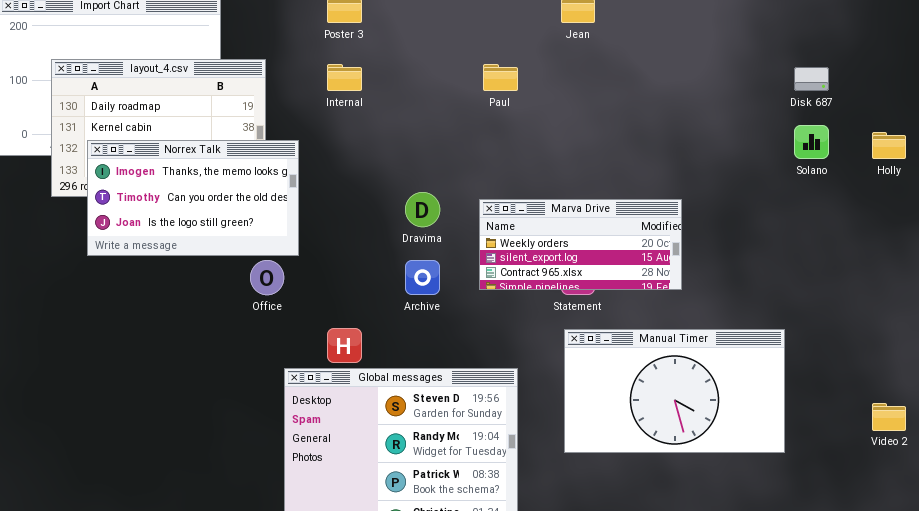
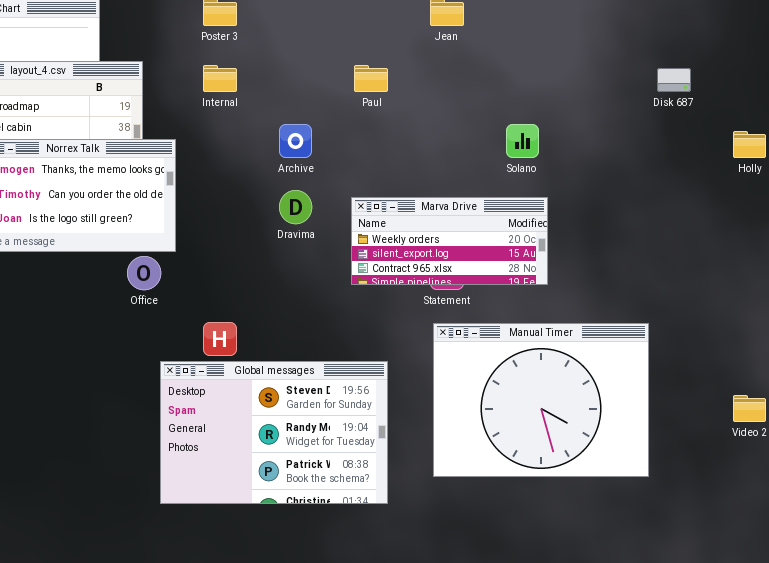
Solano: [794,125,829,159] -> [506,124,539,158], moved
Archive: [405,260,440,295] -> [279,124,312,158], moved
Manual Timer: [564,329,785,453] -> [433,323,649,477], resized

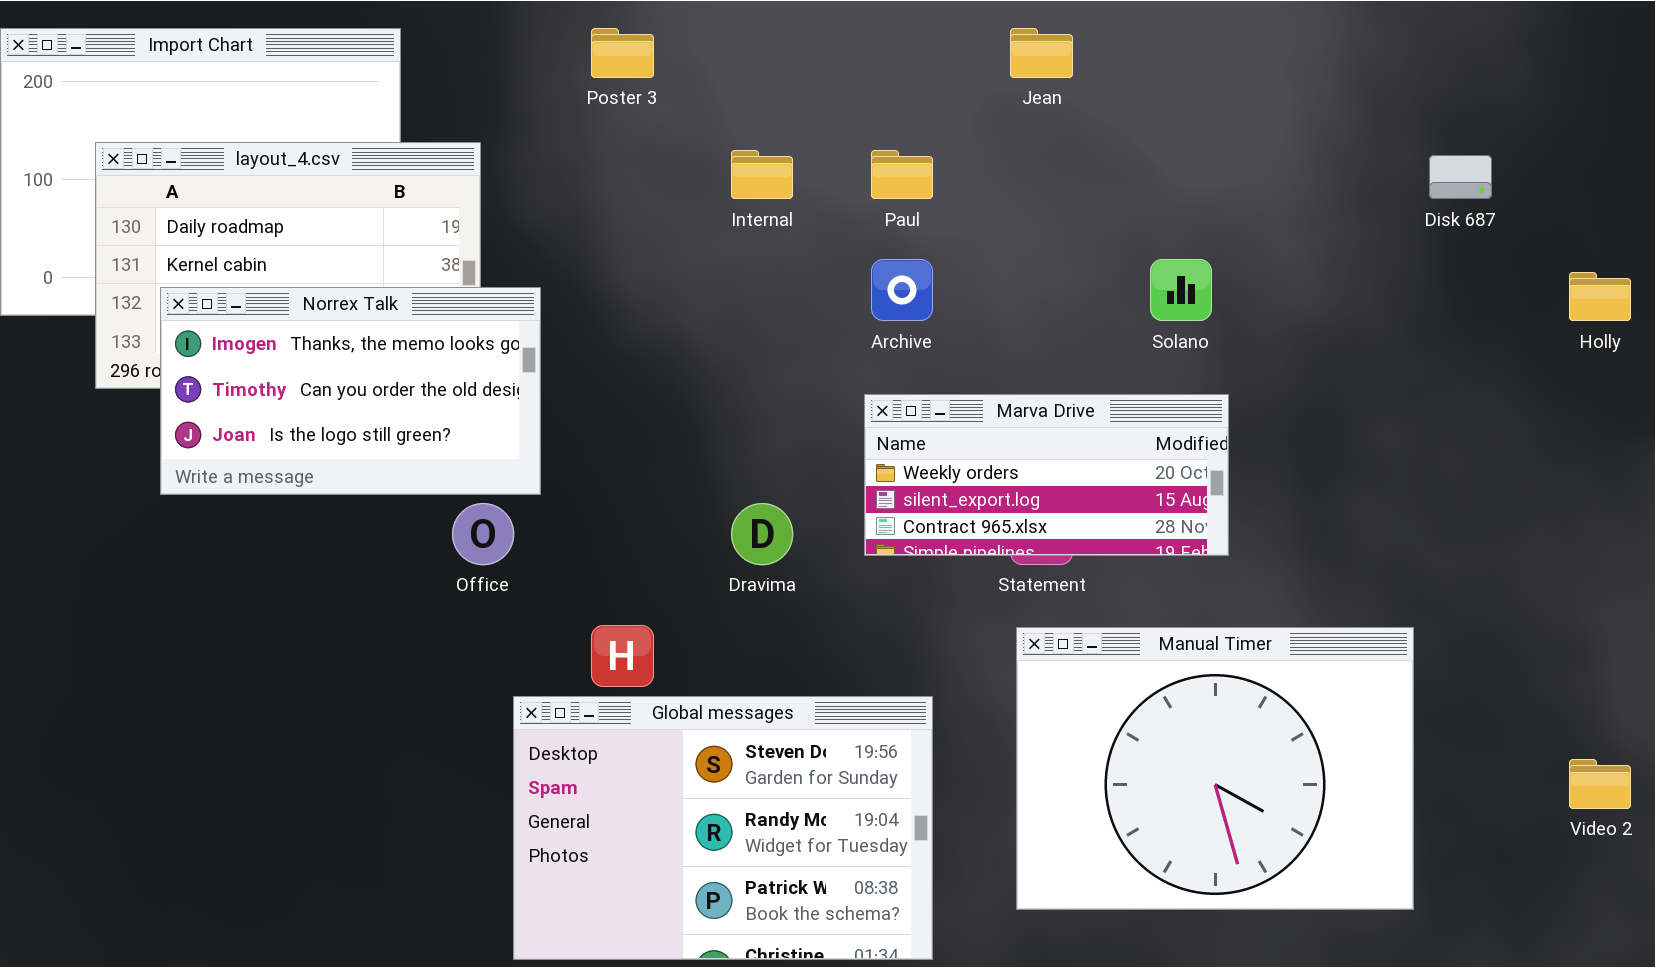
Internal: [203,65,237,92] -> [731,150,793,199], moved
Archive: [279,124,312,158] -> [871,259,933,321], moved
Dravima: [279,190,312,224] -> [731,503,793,565], moved

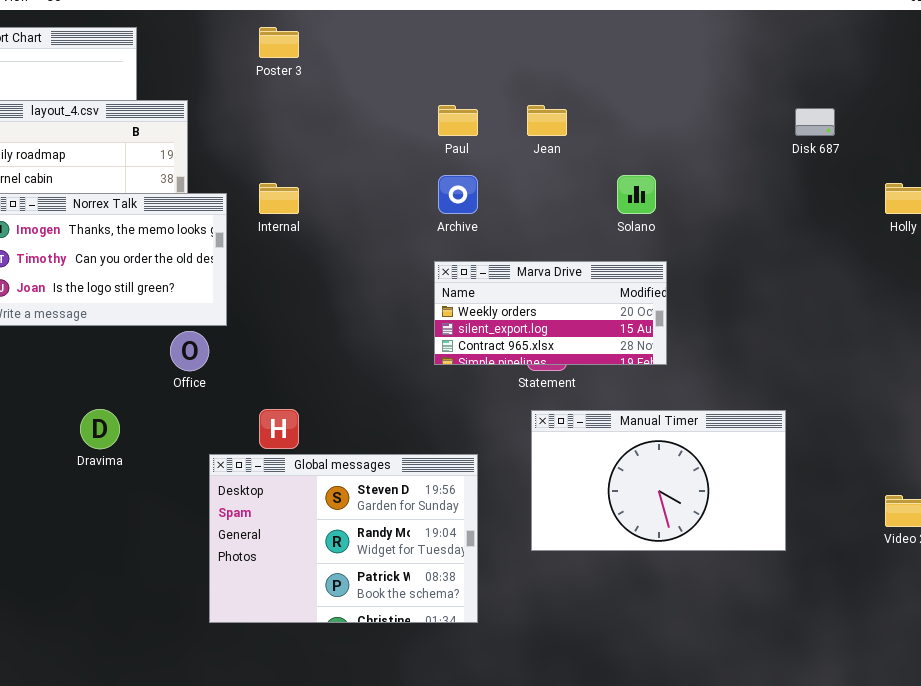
Jean: [1010,28,1073,78] -> [527,105,567,136], moved
Internal: [731,150,793,199] -> [259,183,299,214], moved
Dravima: [731,503,793,565] -> [80,409,120,449], moved
Manual Timer: [1016,627,1414,910] -> [531,410,786,551], resized

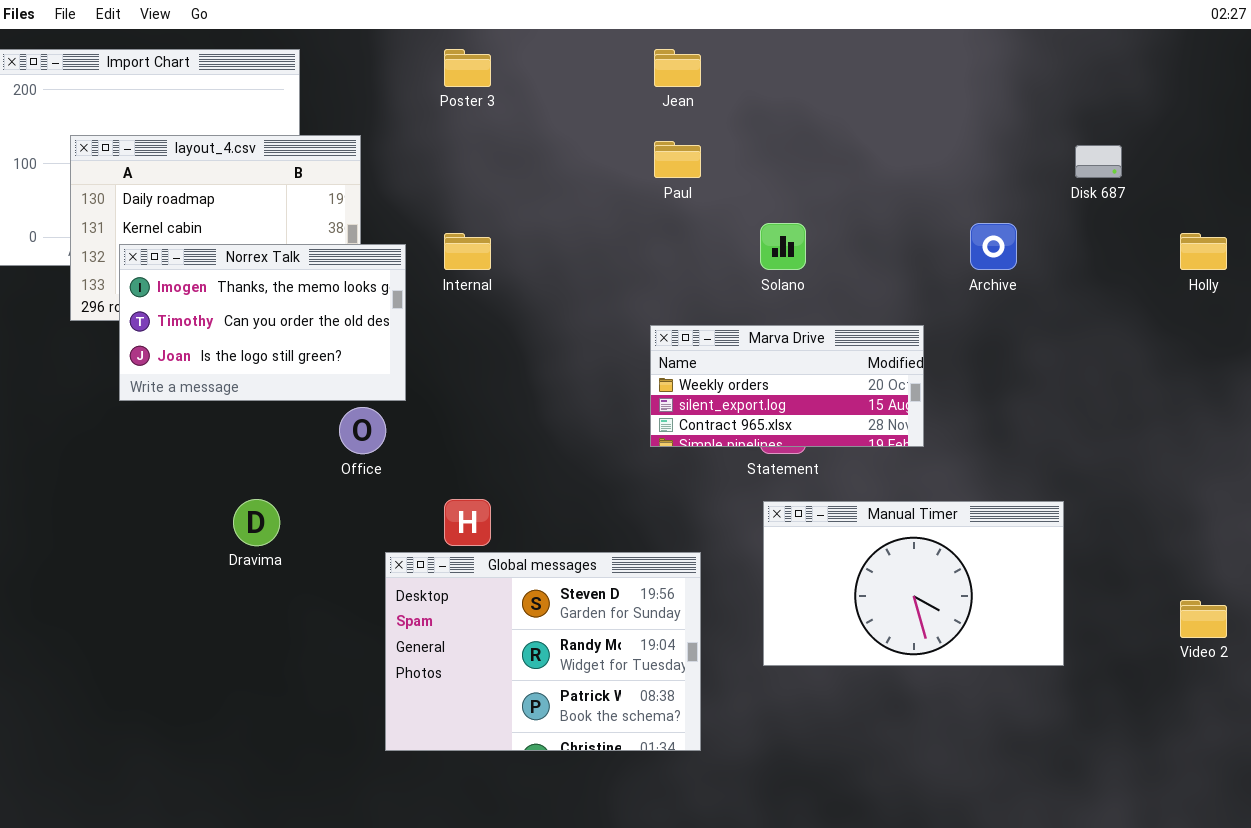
Jean: [527,105,567,136] -> [654,49,701,87], moved
Archive: [438,175,478,214] -> [970,223,1017,270], moved
Solano: [617,175,656,214] -> [760,223,806,270], moved

